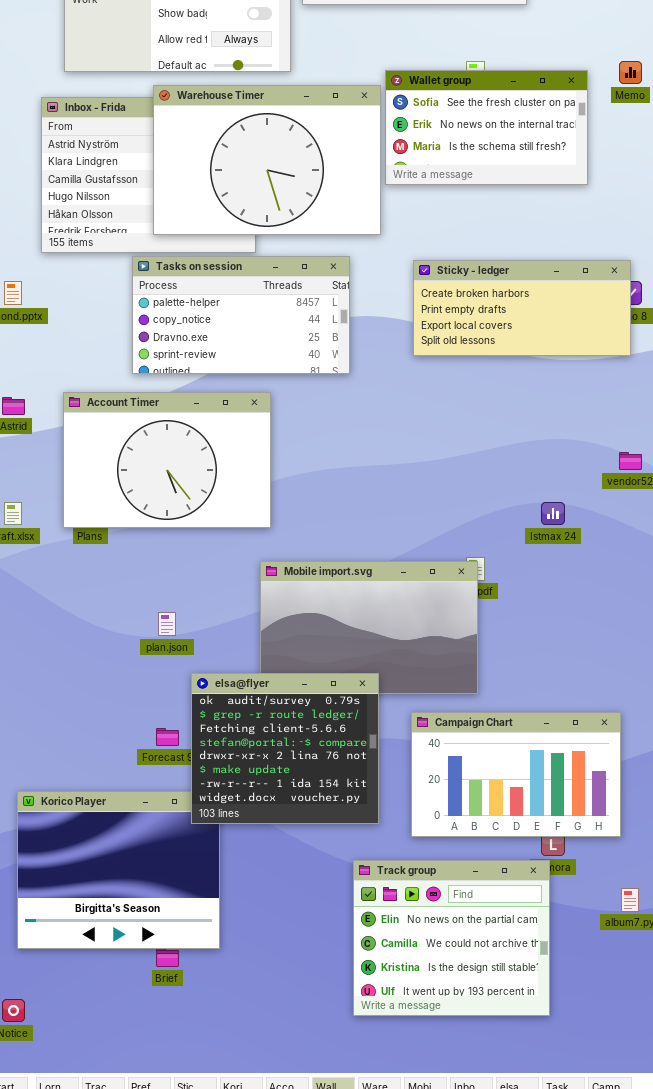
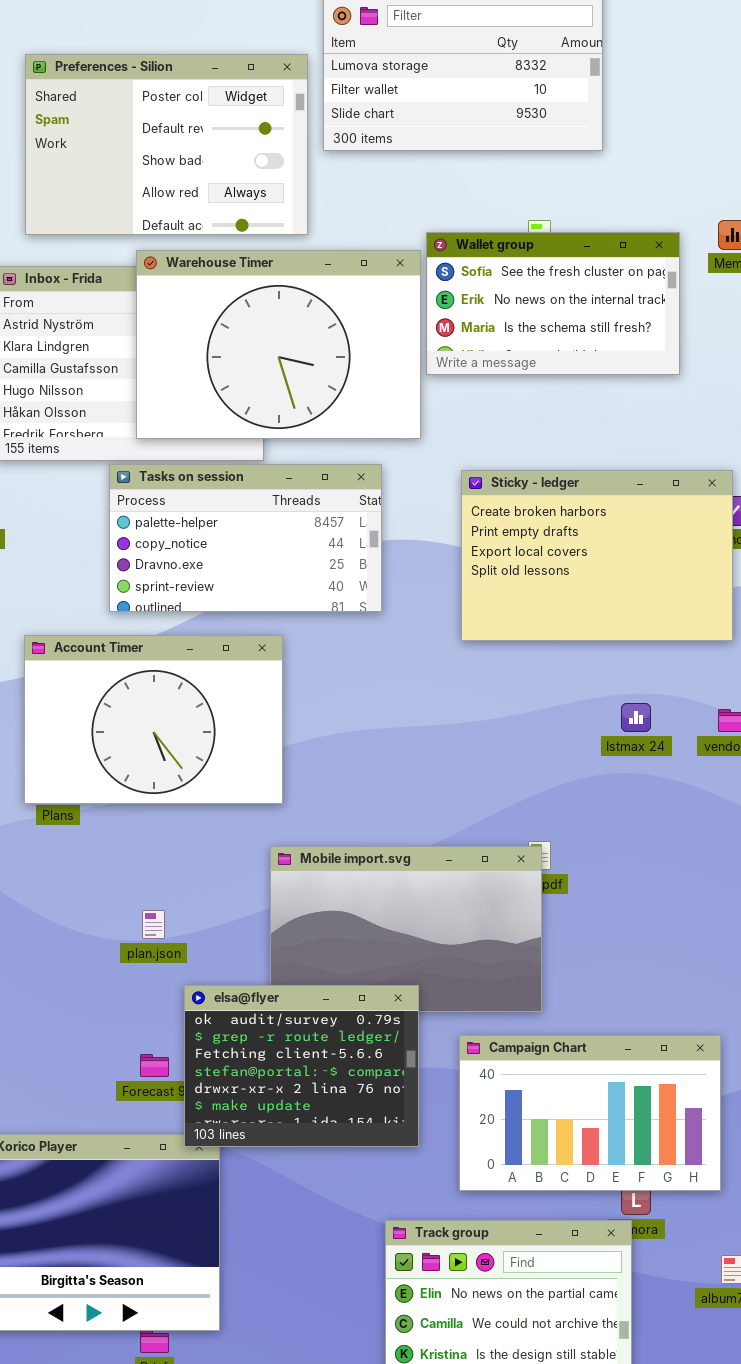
Sticky - ledger: [413,260,631,356] -> [461,470,733,641], resized
Istmax 24: [541,502,565,525] -> [621,703,651,732], moved
elsa@flyer: [191,673,379,824] -> [184,985,419,1147], resized

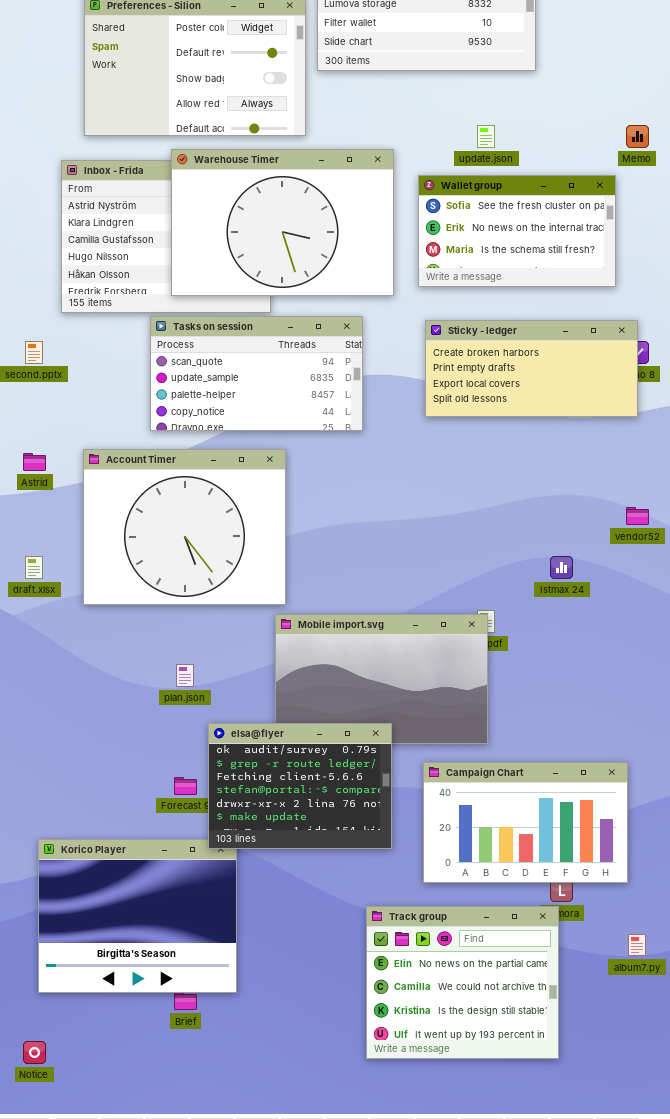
Wallet group: [426,232,680,375] -> [418,175,616,287], moved
Tasks on session: [109,464,382,612] -> [150,316,363,431], scrolled up 2 rows
Sticky - ledger: [461,470,733,641] -> [425,320,638,417], resized
Account Timer: [24,635,283,804] -> [83,449,286,605], resized
Istmax 24: [621,703,651,732] -> [550,556,573,579], moved

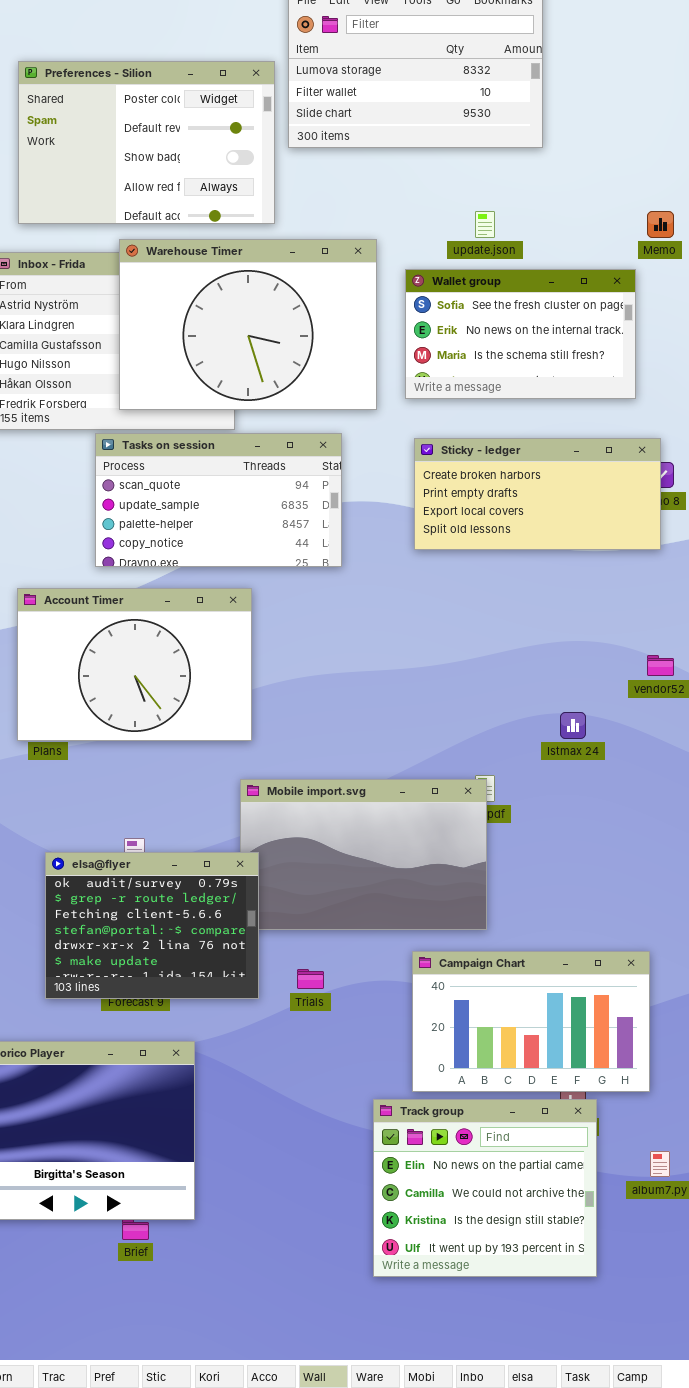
Account Timer: [83,449,286,605] -> [17,588,252,741], resized
elsa@flyer: [208,723,392,849] -> [45,852,259,999], moved
Track group: [366,906,559,1059] -> [373,1099,597,1277], moved

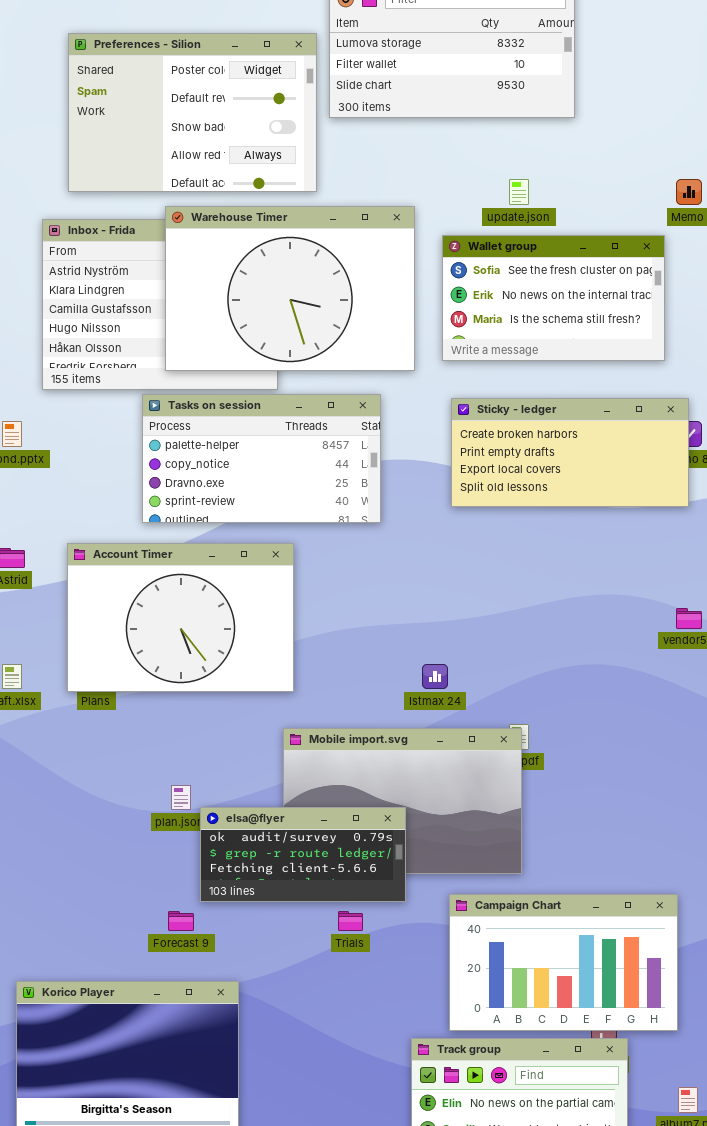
Tasks on session: [95,433,342,567] -> [142,394,381,523], scrolled down 2 rows
Istmax 24: [560,712,586,739] -> [422,664,448,689], moved
elsa@flyer: [45,852,259,999] -> [200,807,406,902], moved, resized

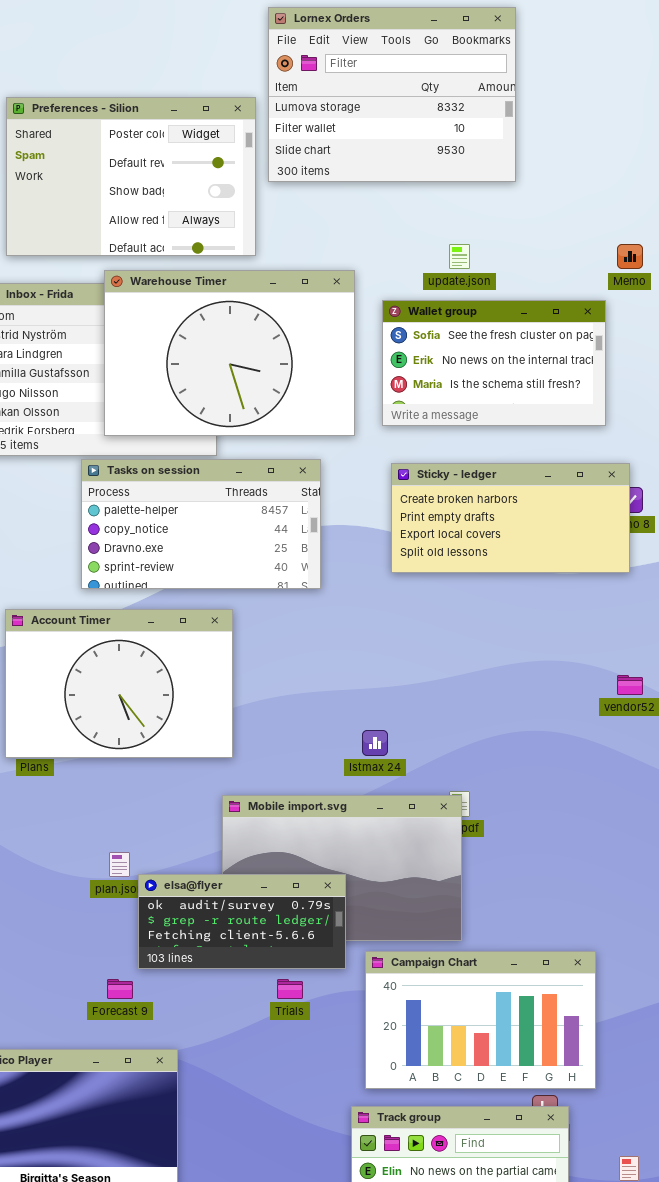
Campaign Chart: [449,894,678,1031] -> [365,951,596,1089], moved

